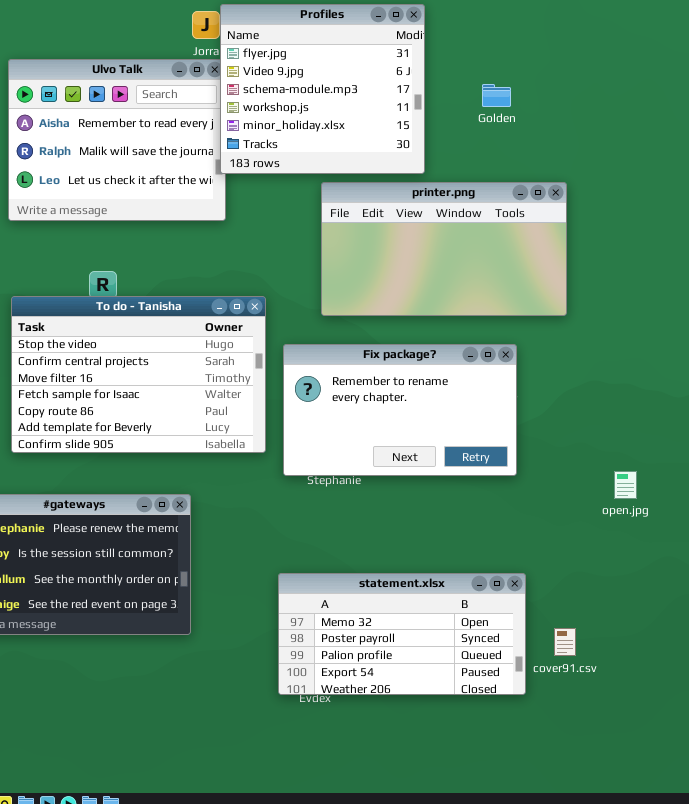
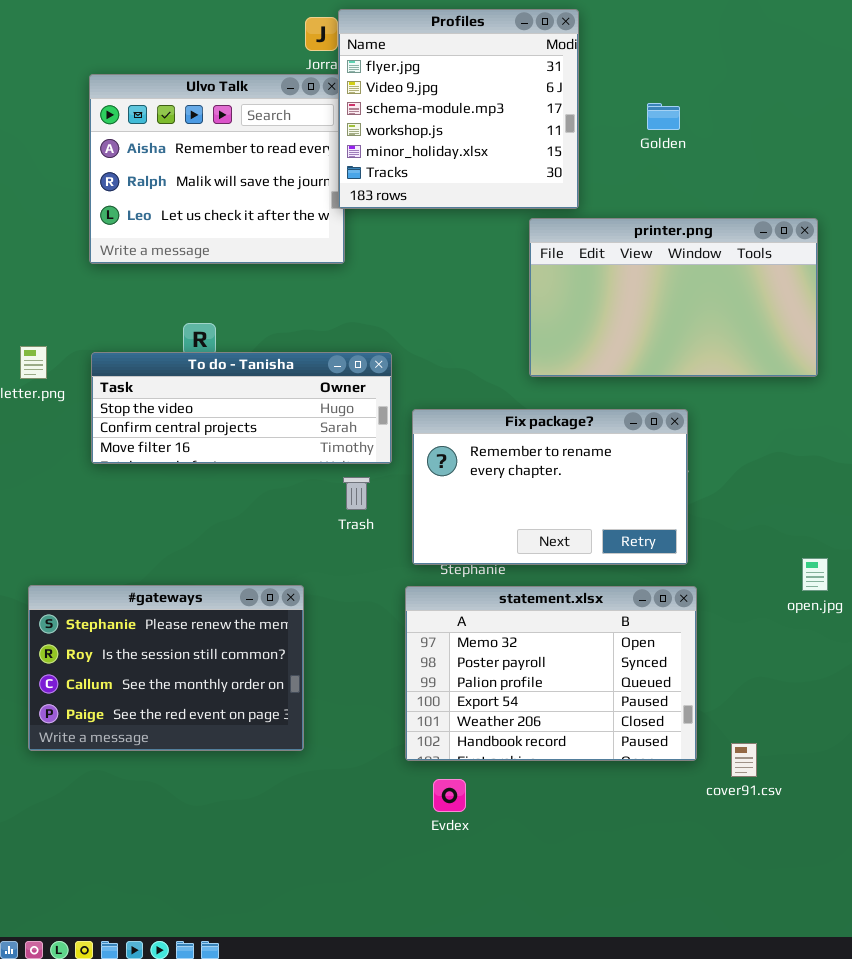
printer.png: [321,182,567,316] -> [529,218,818,377], moved
To do - Tanisha: [11,296,266,453] -> [91,352,392,464], resized
statement.xlsx: [278,573,526,695] -> [405,586,697,761], moved, resized

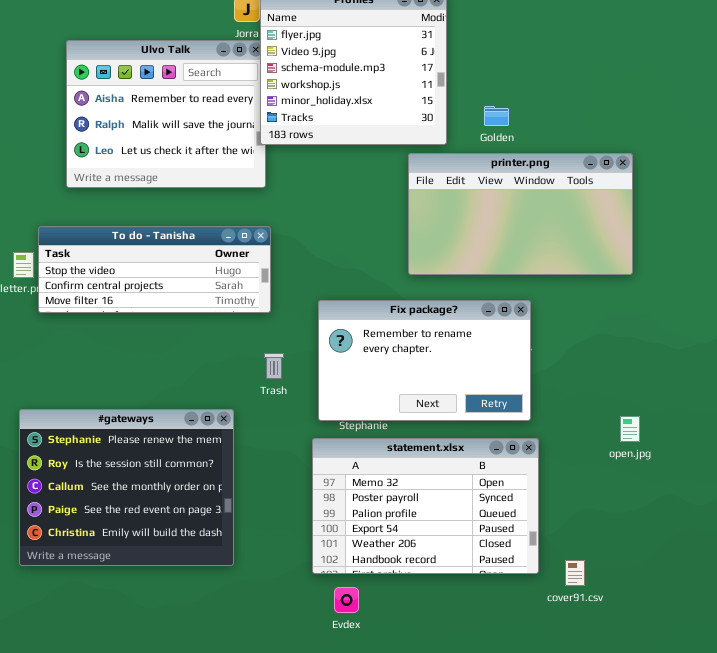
Golden: [647,103,680,130] -> [484,106,509,126], moved
To do - Tanisha: [91,352,392,464] -> [38,226,271,313], moved
#gateways: [28,585,304,751] -> [19,409,234,566], resized

